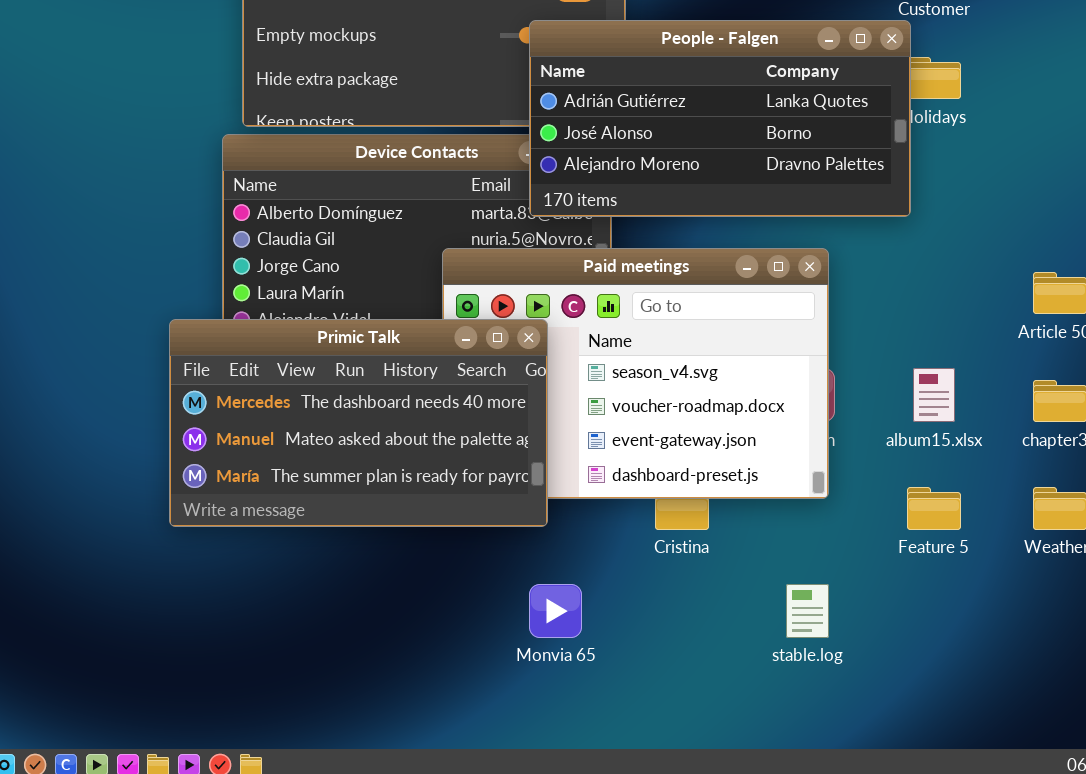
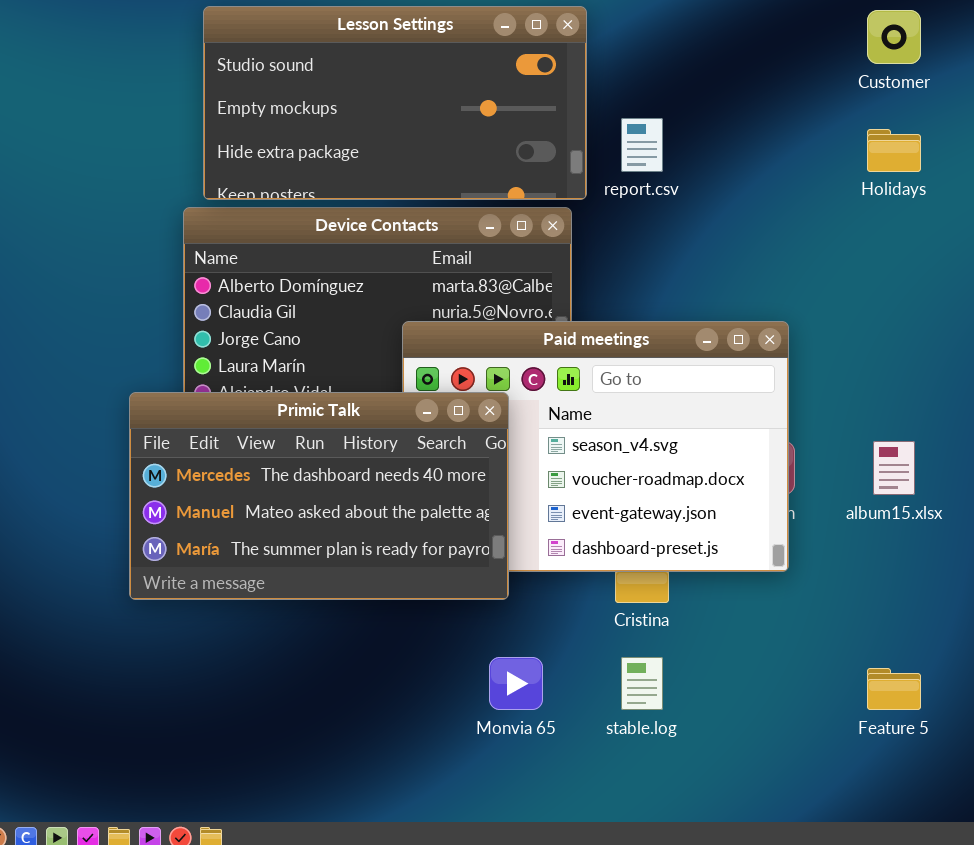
People - Falgen: [529,20,911,217] -> none, closed
Feature 5: [907,487,961,530] -> [867,668,921,710], moved
stable.log: [786,584,829,638] -> [621,657,663,710], moved

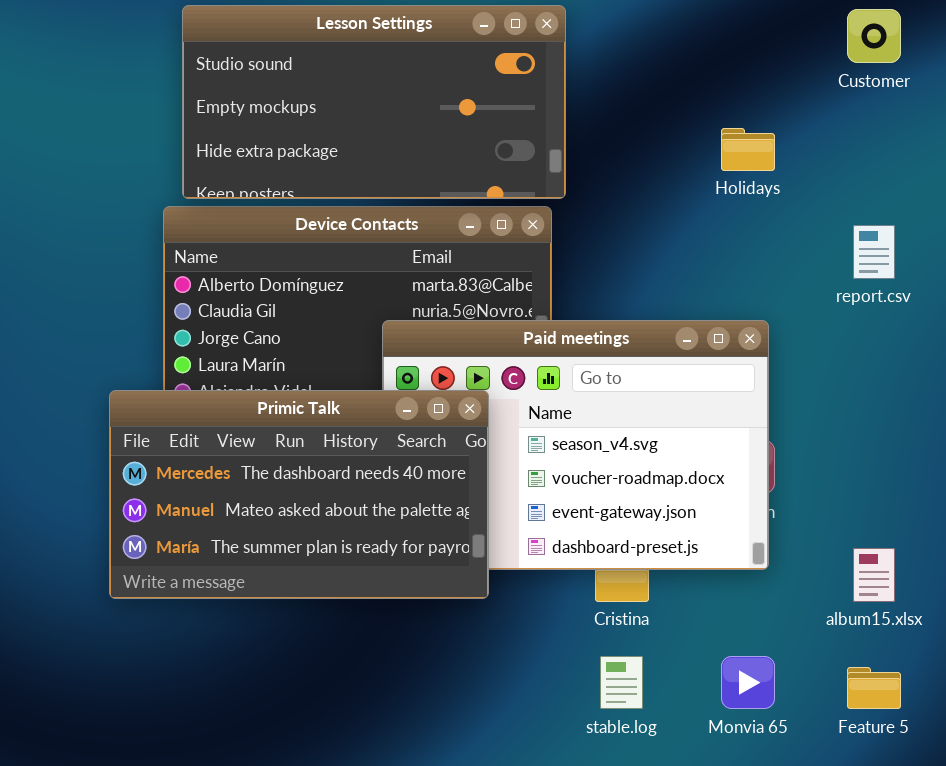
report.csv: [621,118,663,172] -> [853,225,895,279], moved
Holidays: [867,129,921,172] -> [721,128,775,171], moved
album15.xlsx: [873,441,915,495] -> [853,548,895,602], moved
Monvia 65: [489,657,543,710] -> [721,656,775,709], moved

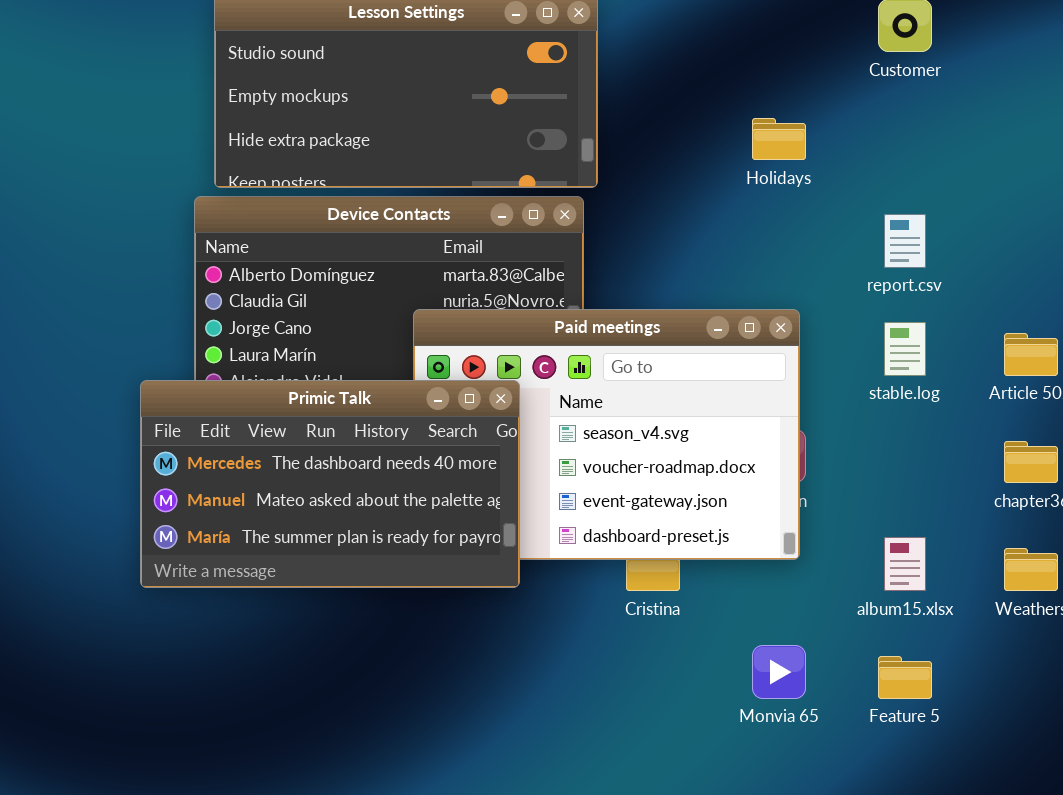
stable.log: [600,656,643,709] -> [884,322,926,376], moved

